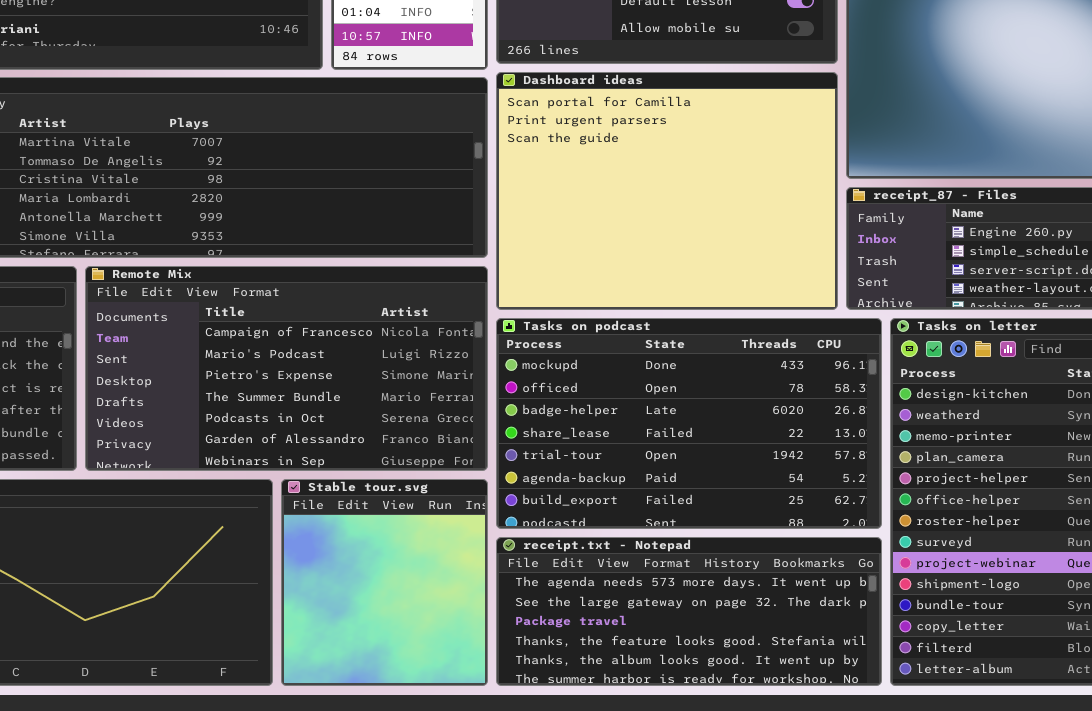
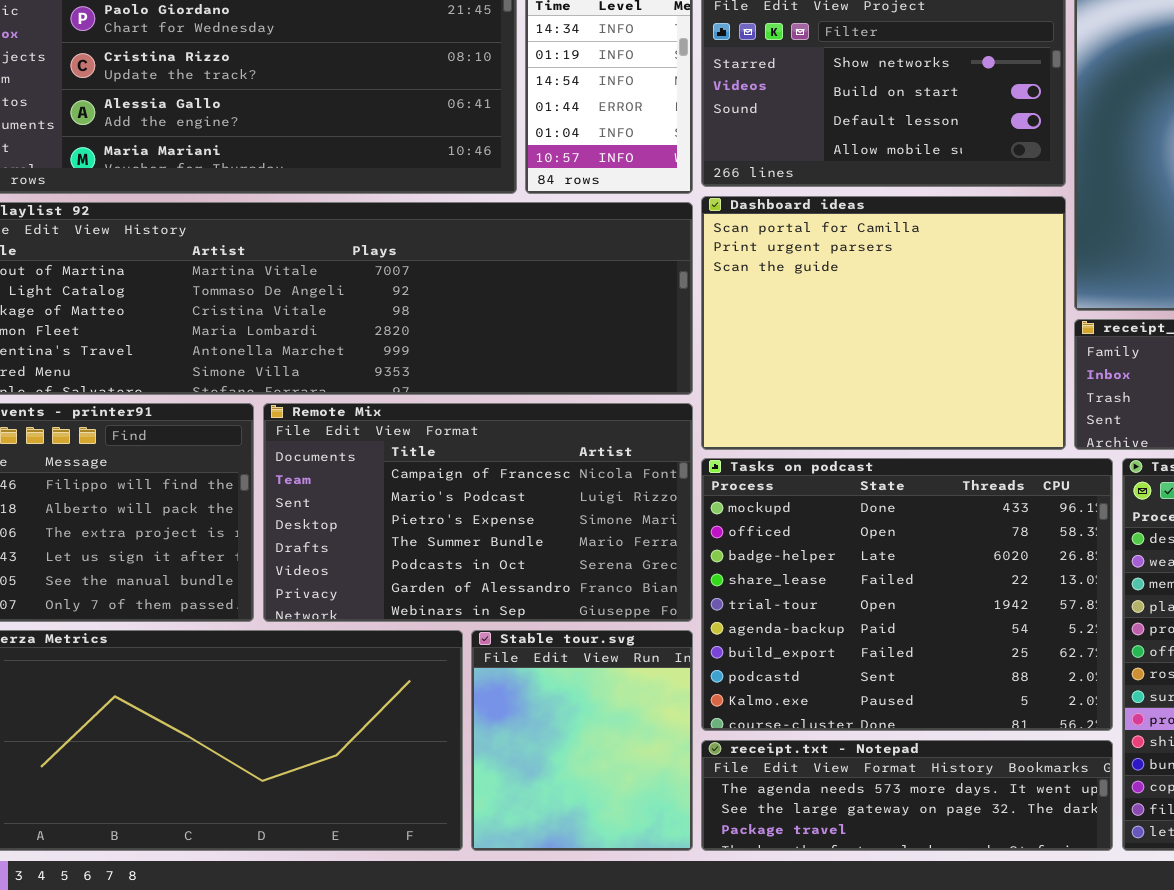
Tasks on podcast: [496,318,882,529] -> [701,458,1113,731], resized
receipt.txt - Notepad: [496,537,882,686] -> [701,740,1113,851], resized

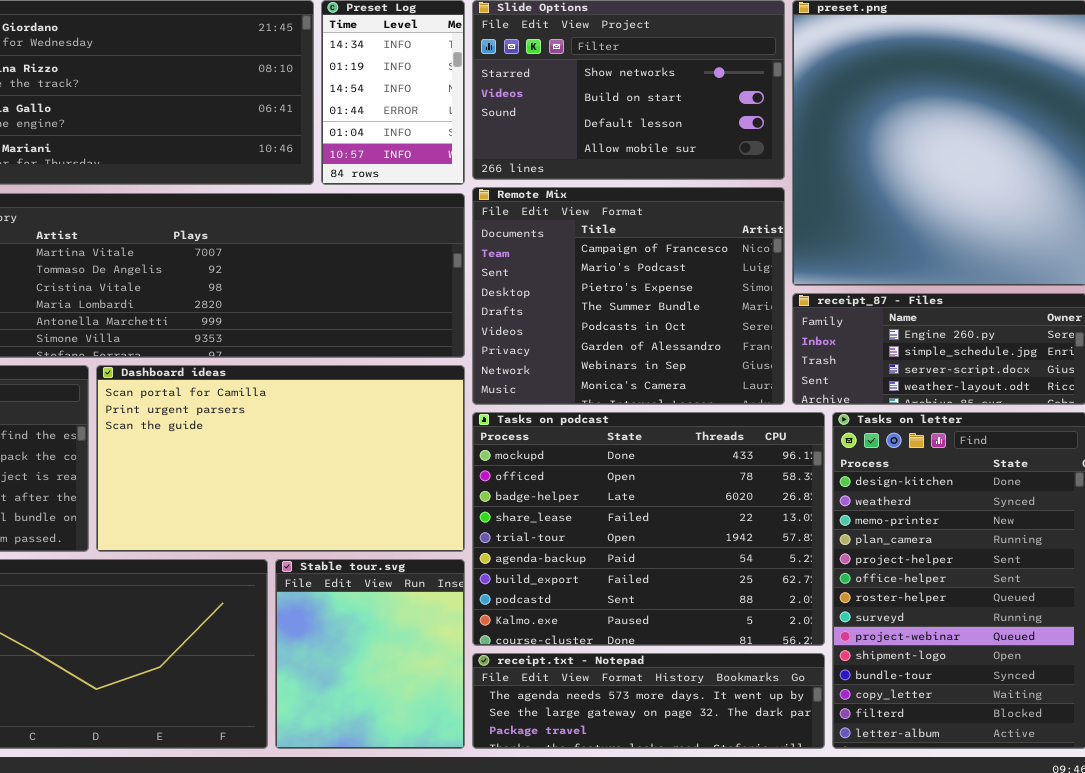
Dashboard ideas: [701,196,1066,450] -> [96,365,465,552], moved, resized
Remote Mix: [263,403,693,622] -> [472,187,785,405], moved, resized

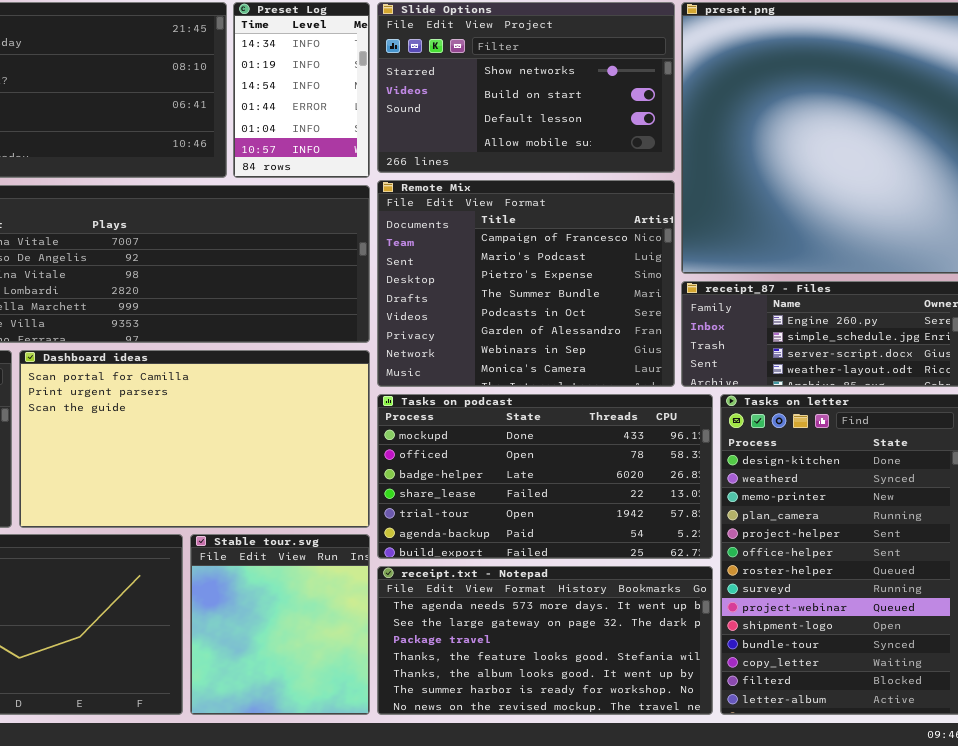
Tasks on podcast: [472,412,825,646] -> [377,394,713,559], resized
receipt.txt - Notepad: [472,653,825,749] -> [377,566,713,715], resized

